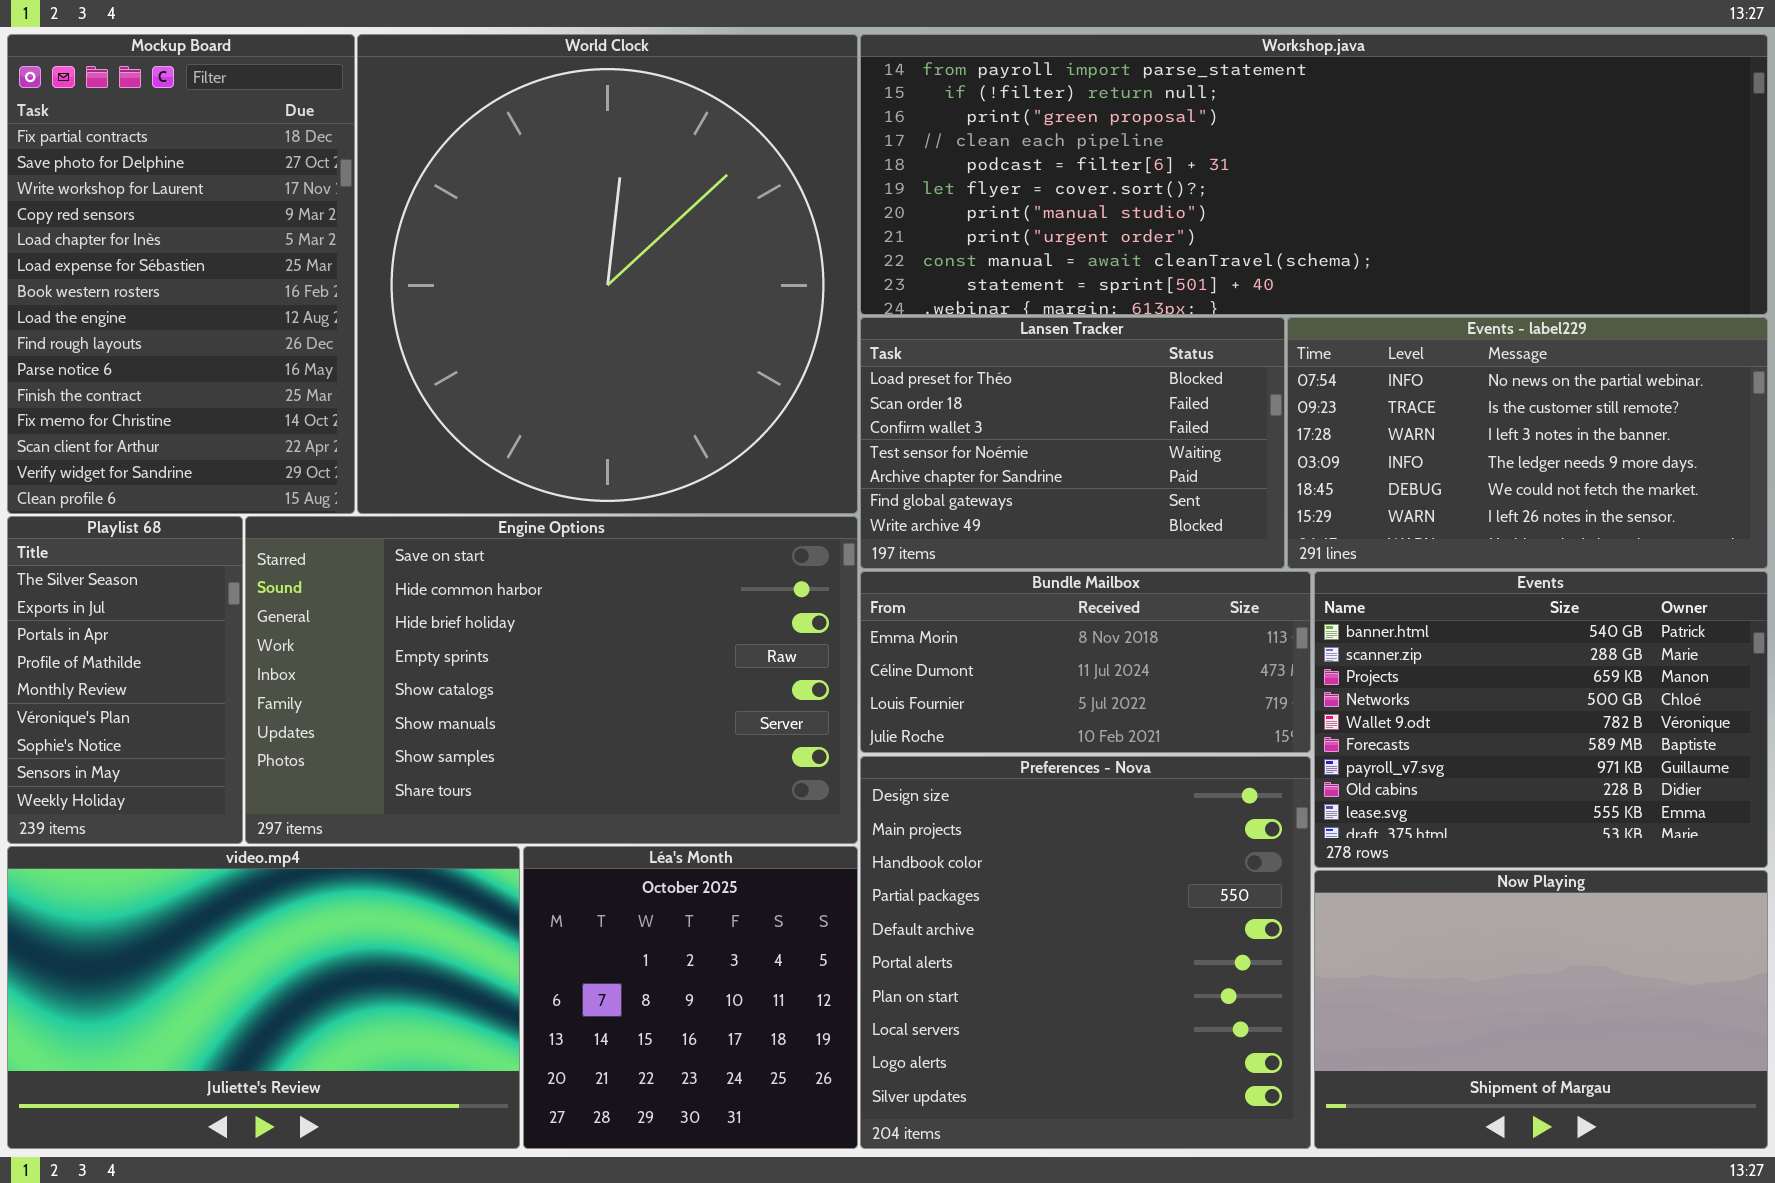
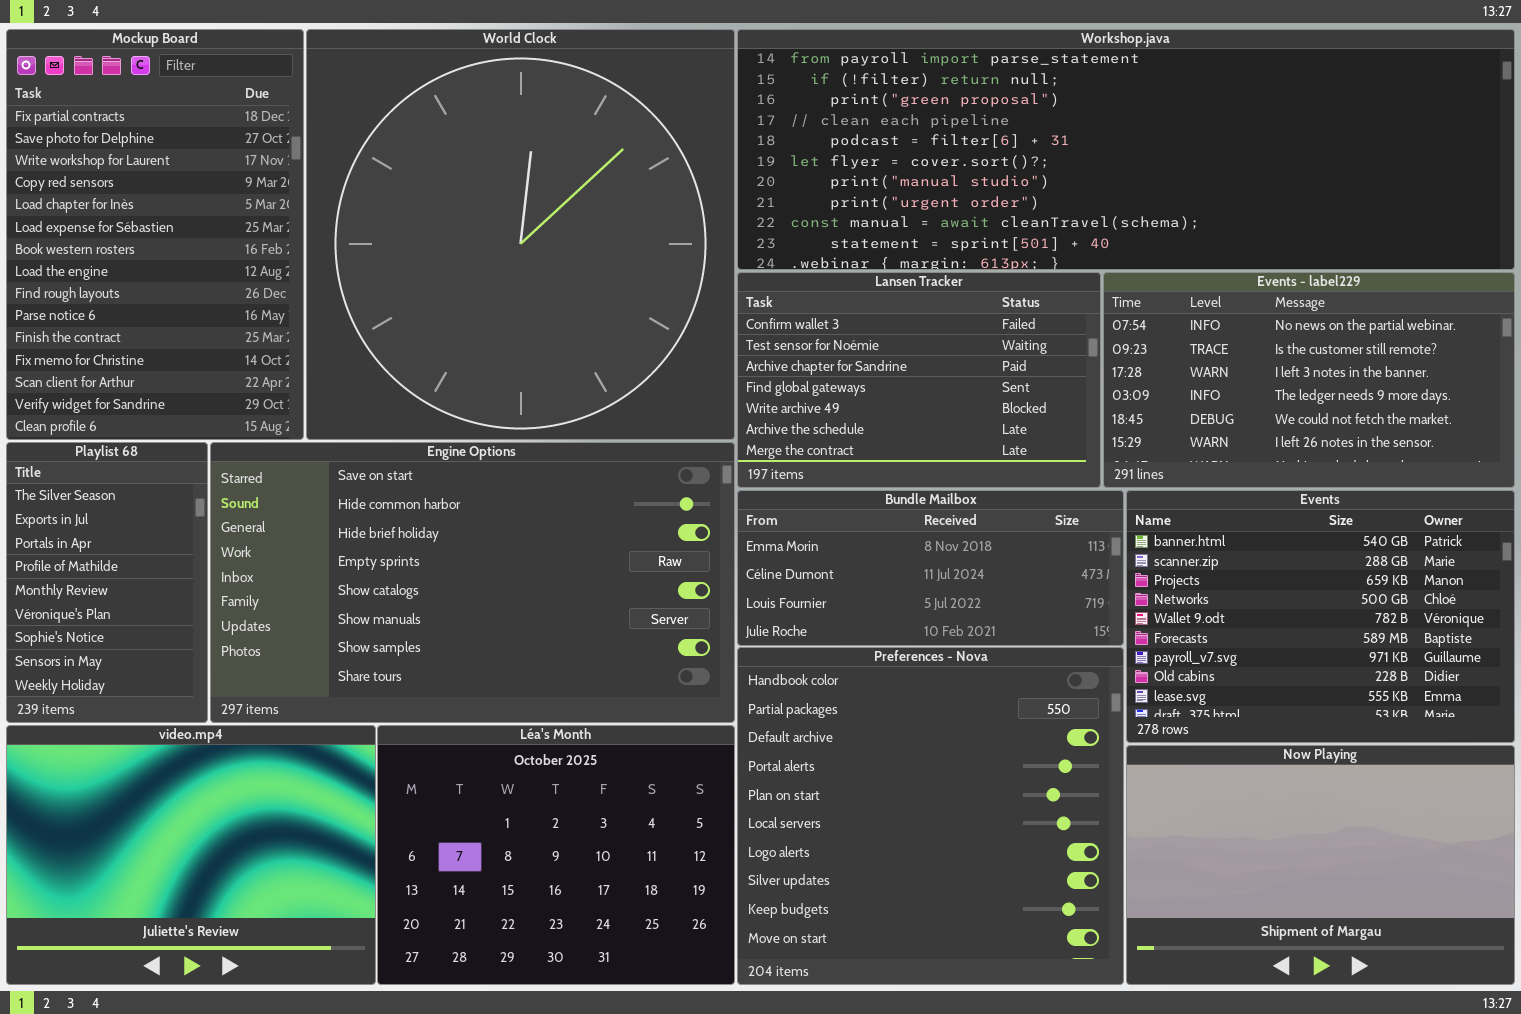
Lansen Tracker: [860,317,1285,569] -> [737,272,1101,488], scrolled down 2 rows
Preferences - Nova: [860,756,1311,1149] -> [737,647,1124,985], scrolled down 2 rows
video.mp4: [7,846,520,1149] -> [6,725,376,985], resized
Léa's Month: [523,846,858,1149] -> [377,725,735,985], resized

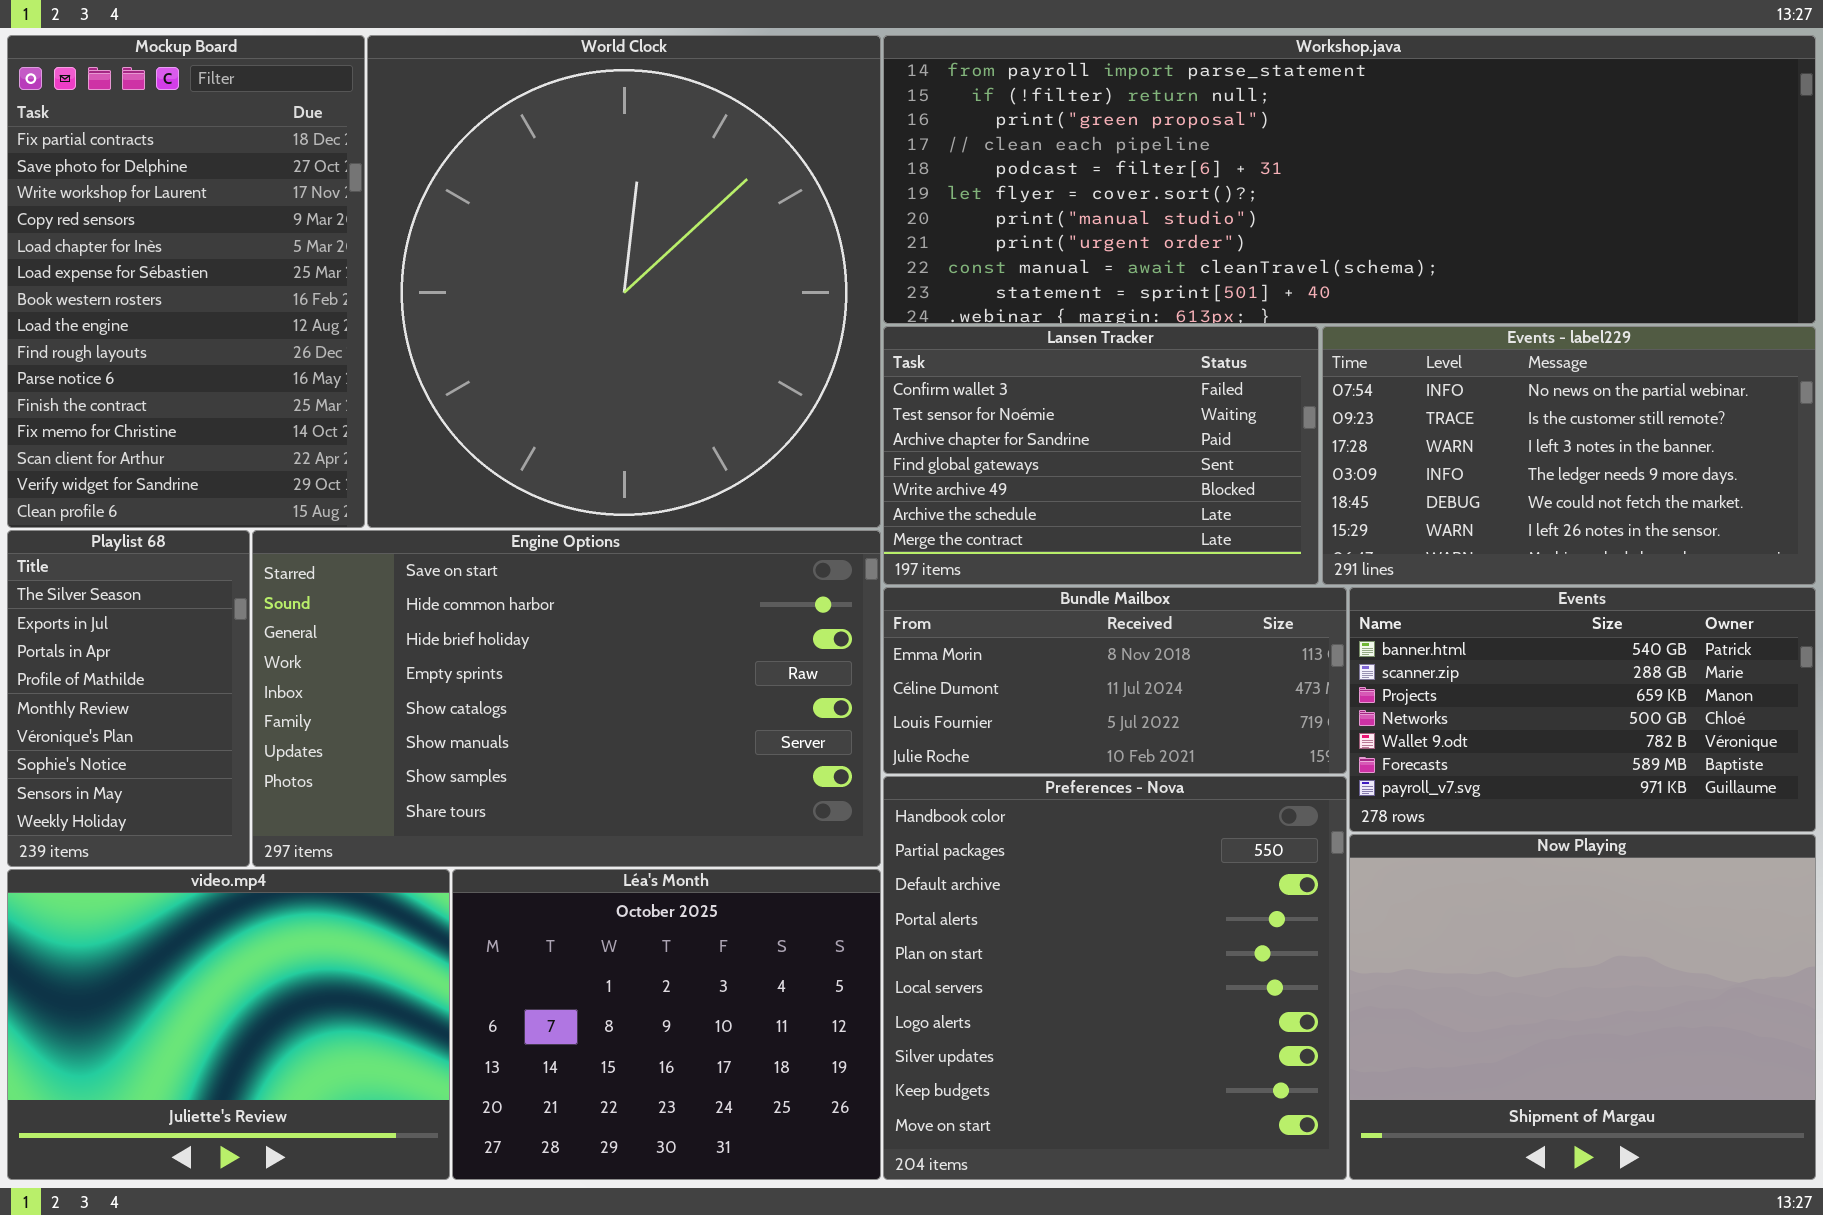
Events: [1126,490,1515,743] -> [1349,587,1816,832], resized
Now Playing: [1126,745,1515,985] -> [1349,834,1816,1180], resized

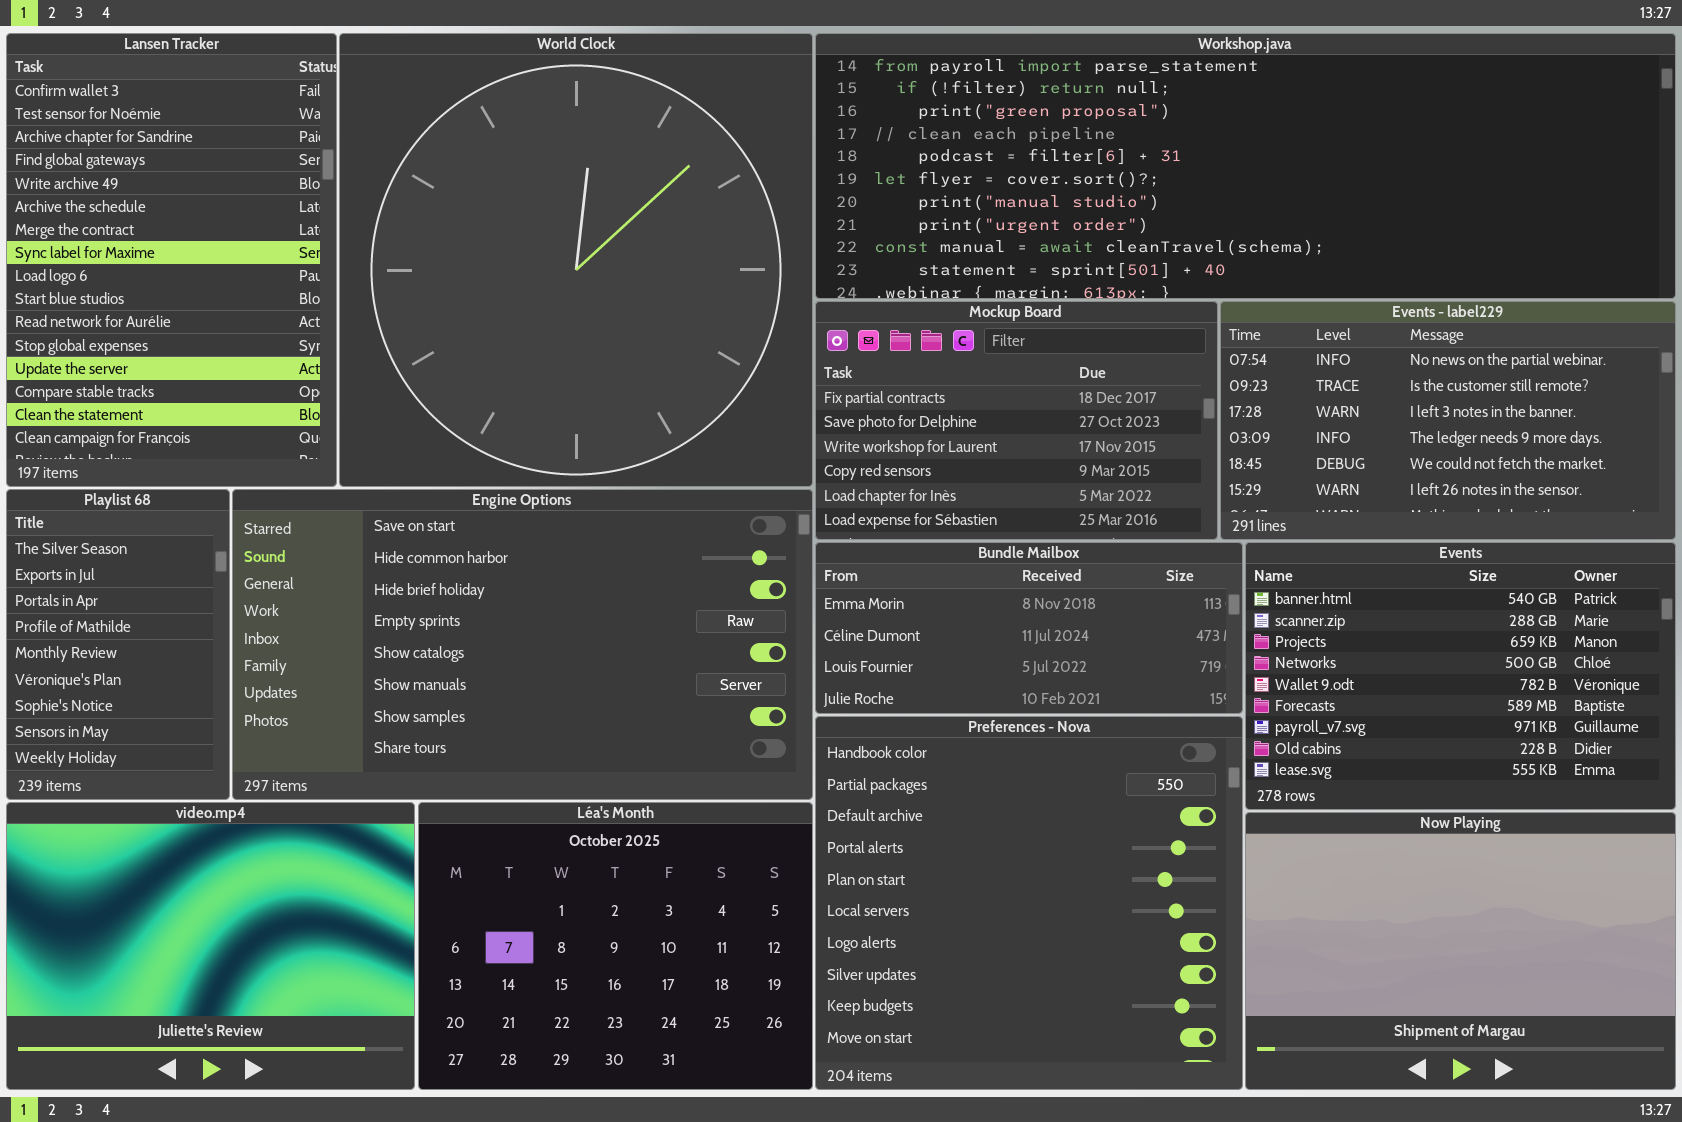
Mockup Board: [7,35,365,528] -> [815,301,1218,540], moved, resized
Lansen Tracker: [883,326,1319,585] -> [6,33,337,487], moved, resized
Events: [1349,587,1816,832] -> [1245,542,1676,810], resized
Now Playing: [1349,834,1816,1180] -> [1245,812,1676,1090], resized

